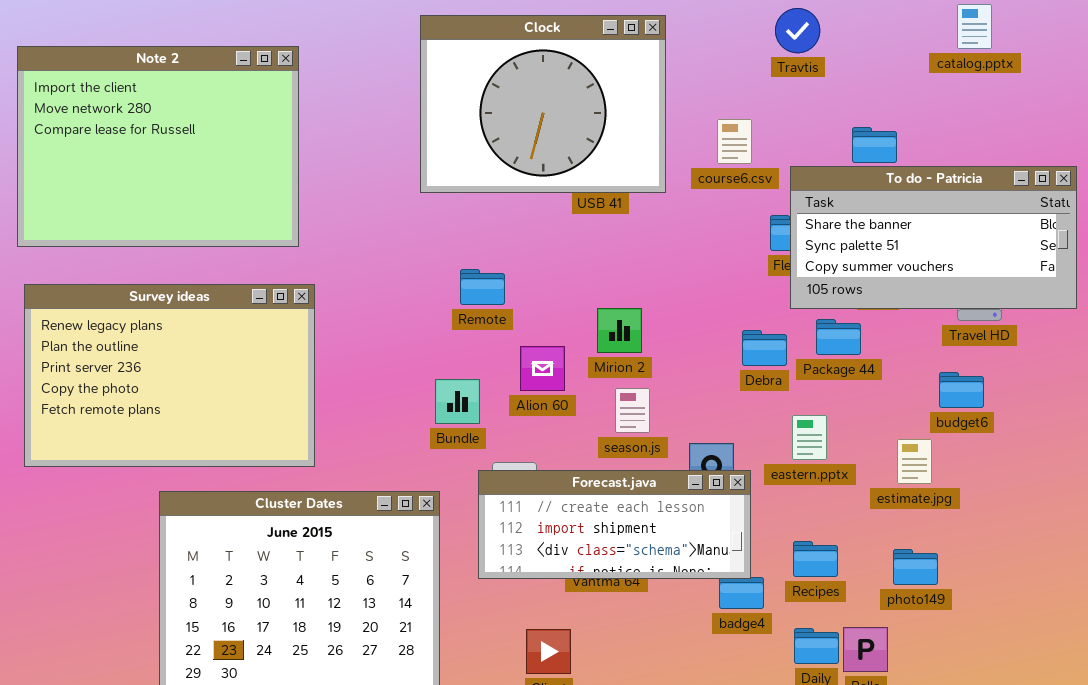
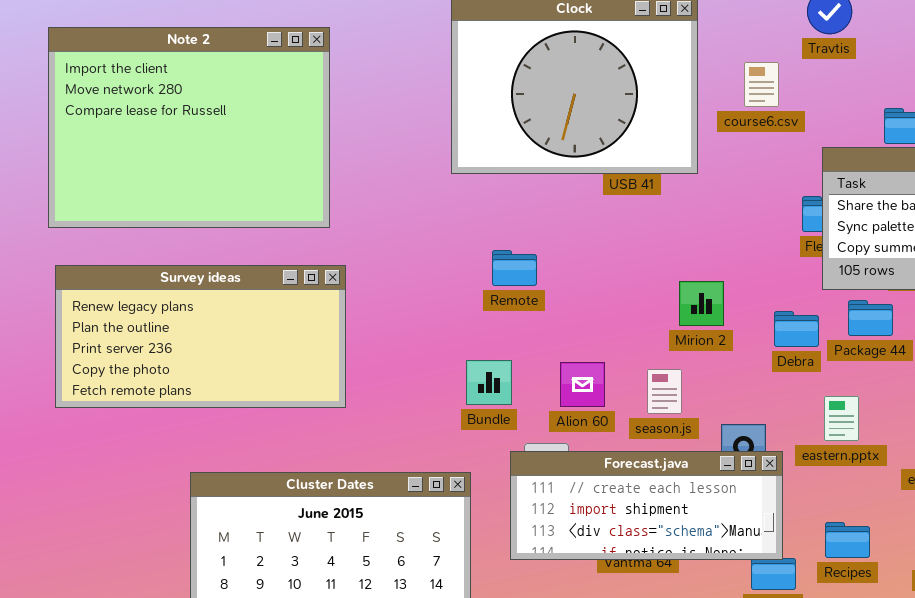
course6.csv: [717,119,752,164] -> [744,62,779,107], moved
Survey ideas: [24,284,315,467] -> [55,265,346,408], resized
Mirion 2: [597,308,642,353] -> [679,281,724,326], moved
Alion 60: [520,346,565,391] -> [560,362,605,407], moved

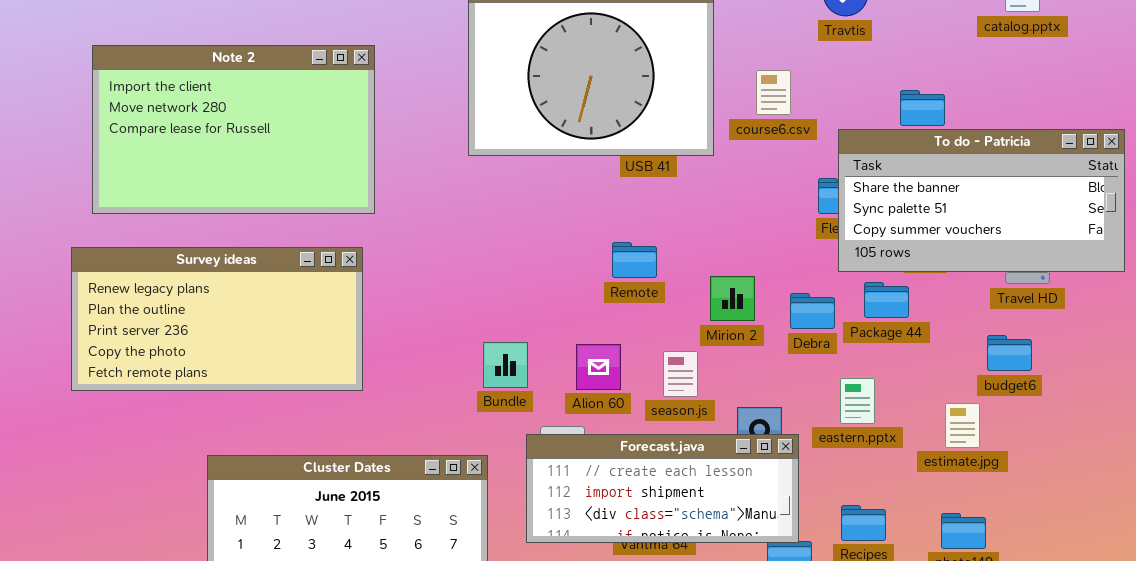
Note 2: [48,27,330,228] -> [92,45,375,214], moved, resized
course6.csv: [744,62,779,107] -> [756,70,791,115], moved
Remote: [492,250,537,286] -> [612,242,657,278], moved
Mirion 2: [679,281,724,326] -> [710,276,755,321], moved

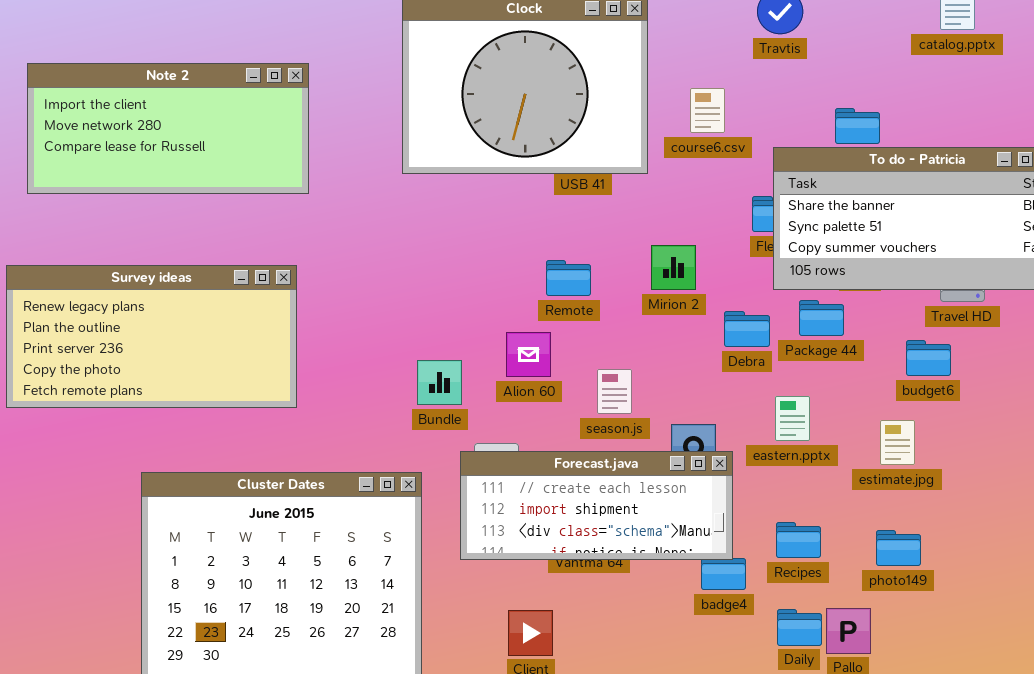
Note 2: [92,45,375,214] -> [27,63,309,194], resized
Mirion 2: [710,276,755,321] -> [651,245,696,290], moved
budget6: [987,335,1032,371] -> [906,340,951,376], moved
Alion 60: [576,344,621,390] -> [506,332,551,377], moved

